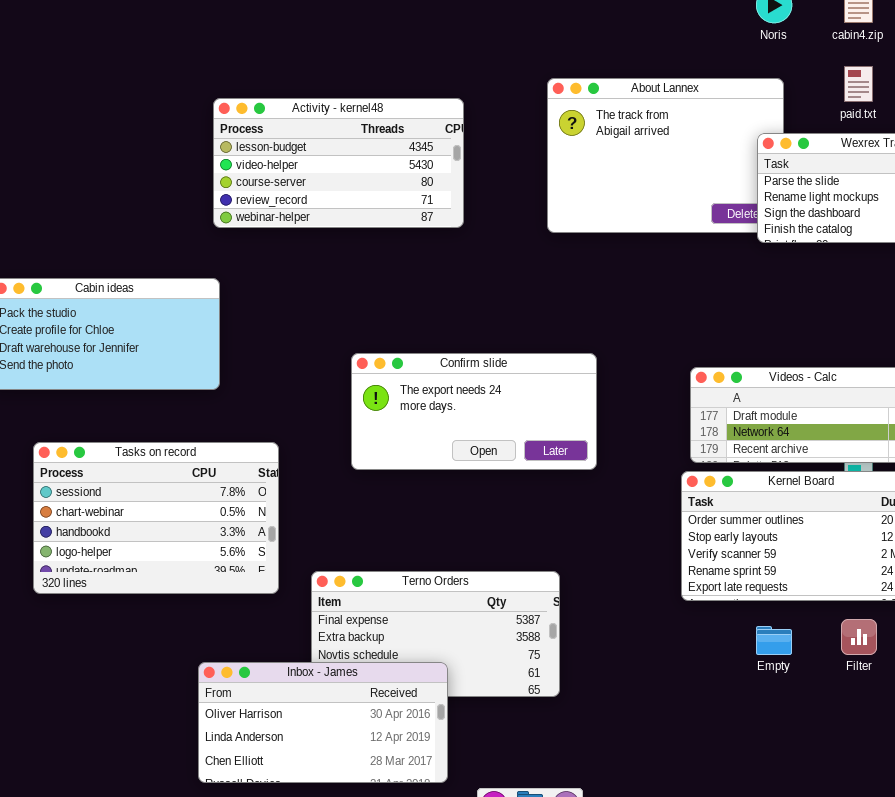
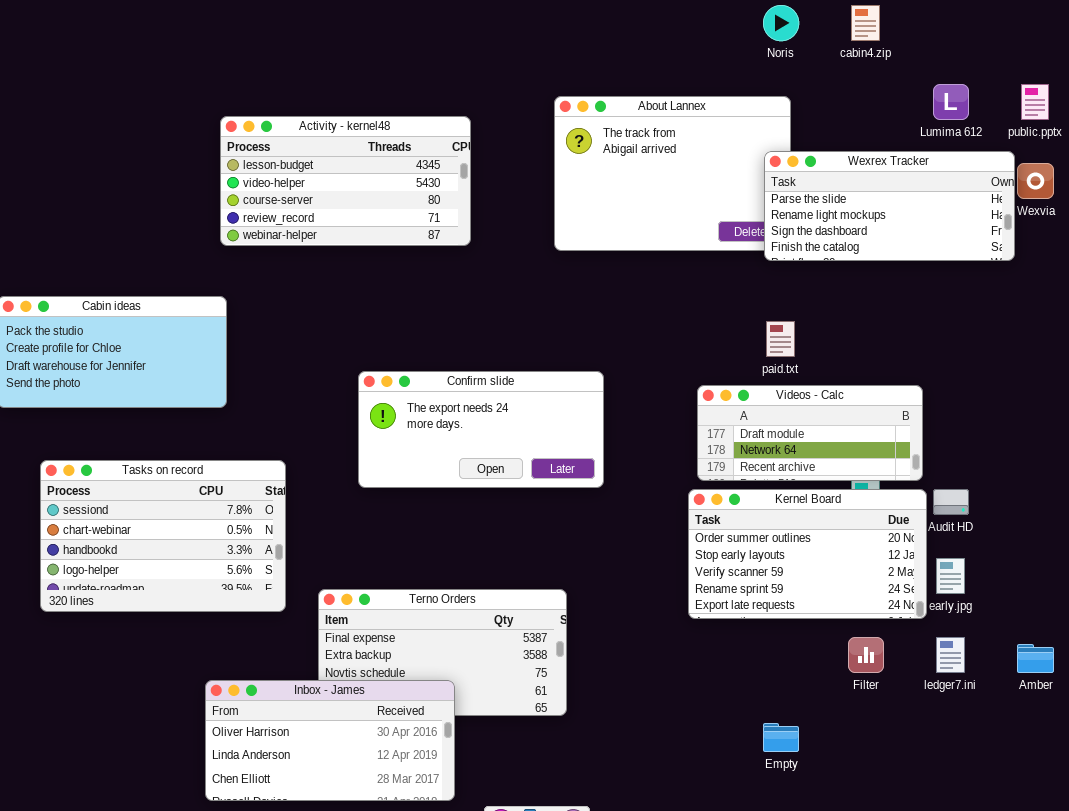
paid.txt: [844,66,873,102] -> [766,321,795,357], moved
Empty: [756,626,792,655] -> [763,723,799,752], moved

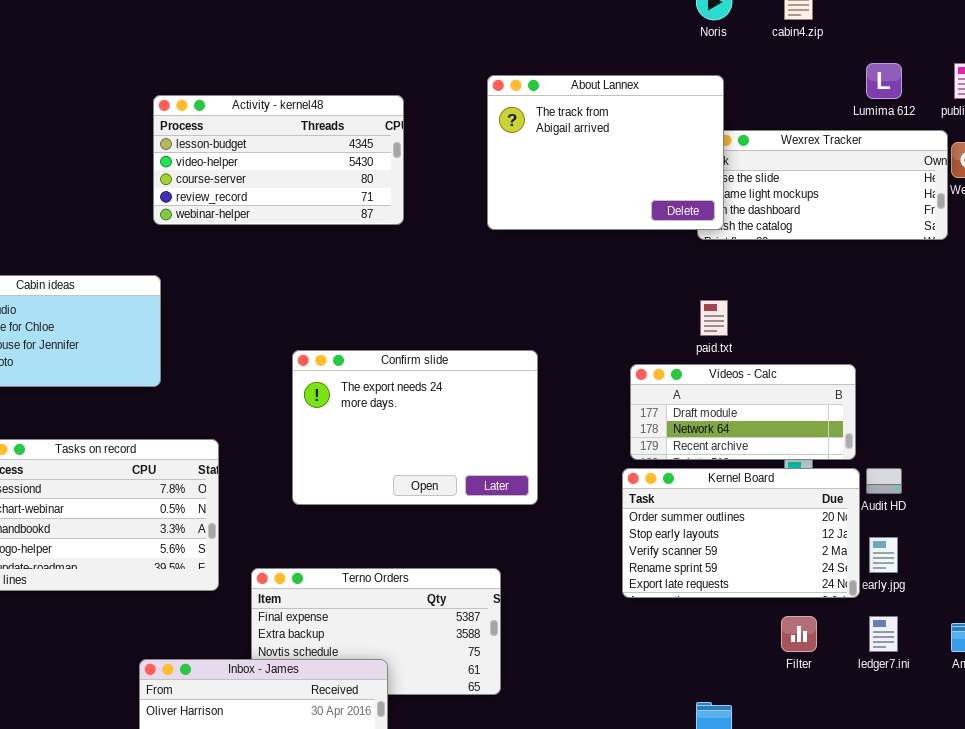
About Lannex: [554,96,791,251] -> [487,75,724,230], raised
Confirm slide: [358,371,604,488] -> [292,350,538,505], resized

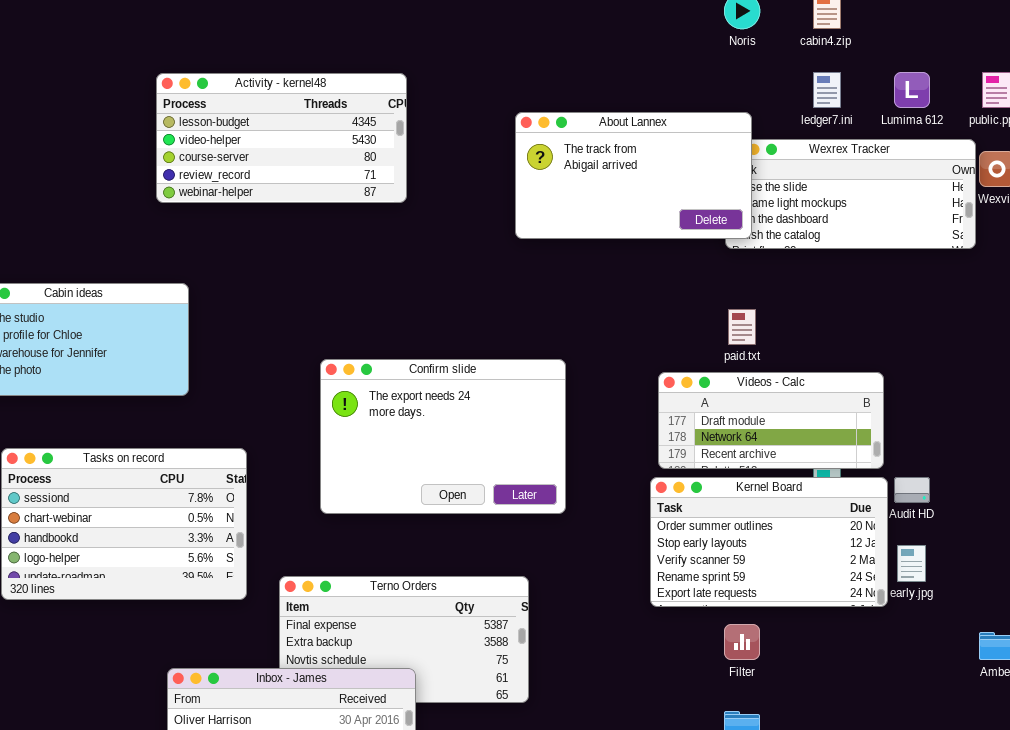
About Lannex: [487,75,724,230] -> [515,112,752,239], resized
Activity - kernel48: [153,95,404,225] -> [156,73,407,203], moved
Filter: [781,616,817,652] -> [724,624,760,660], moved
ledger7.ini: [869,616,898,652] -> [813,72,841,108], moved

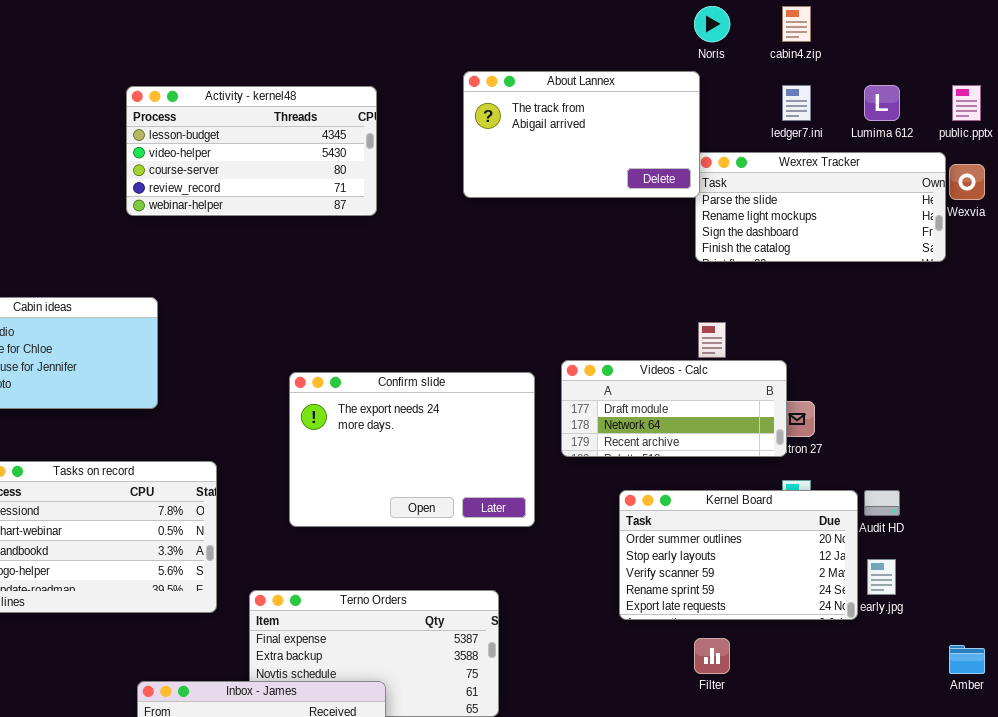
About Lannex: [515,112,752,239] -> [463,71,700,198], moved
Videos - Calc: [658,372,884,469] -> [561,360,787,457], moved

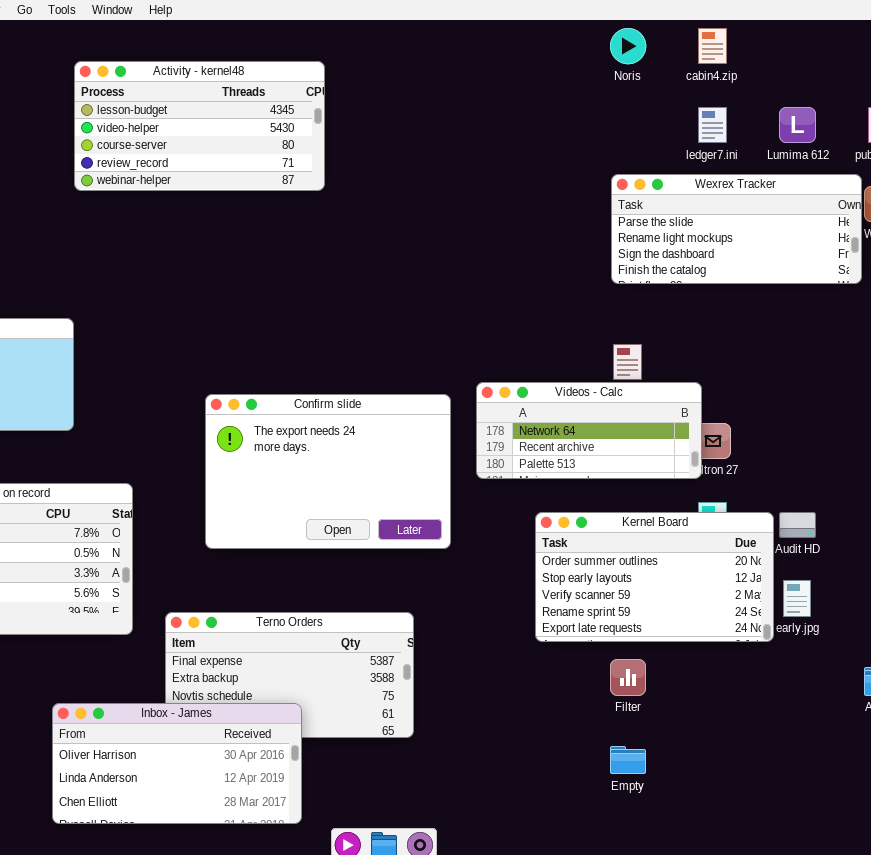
About Lannex: [463,71,700,198] -> none, closed
Activity - kernel48: [126,86,377,216] -> [74,61,325,191], moved
Videos - Calc: [561,360,787,457] -> [476,382,702,479], scrolled down 1 row

